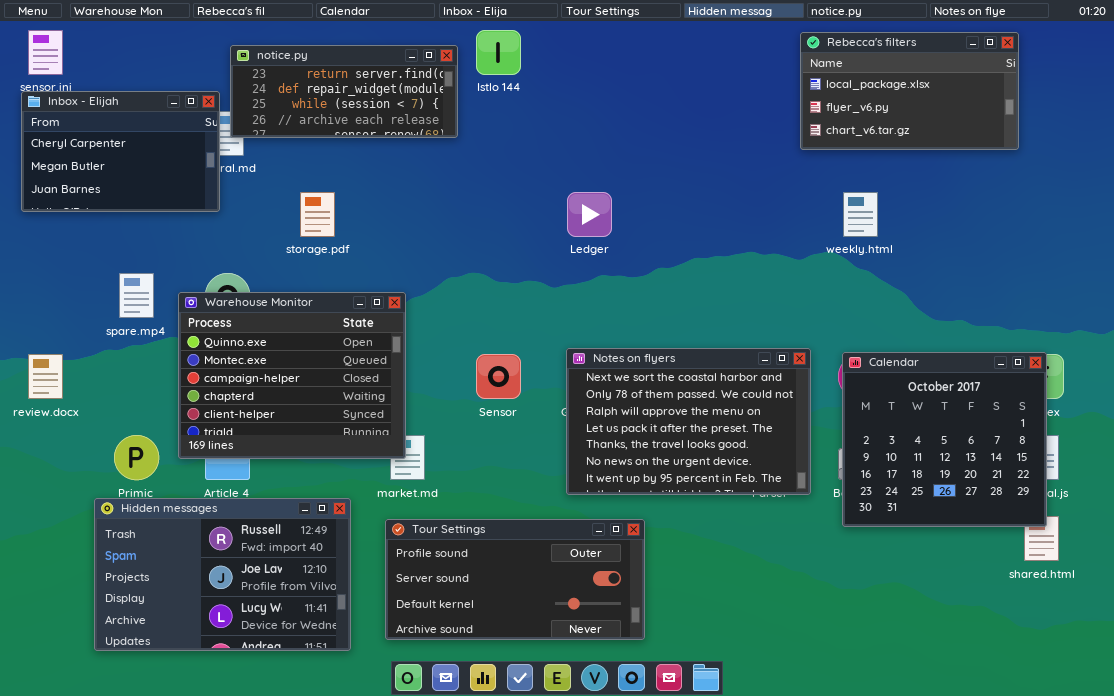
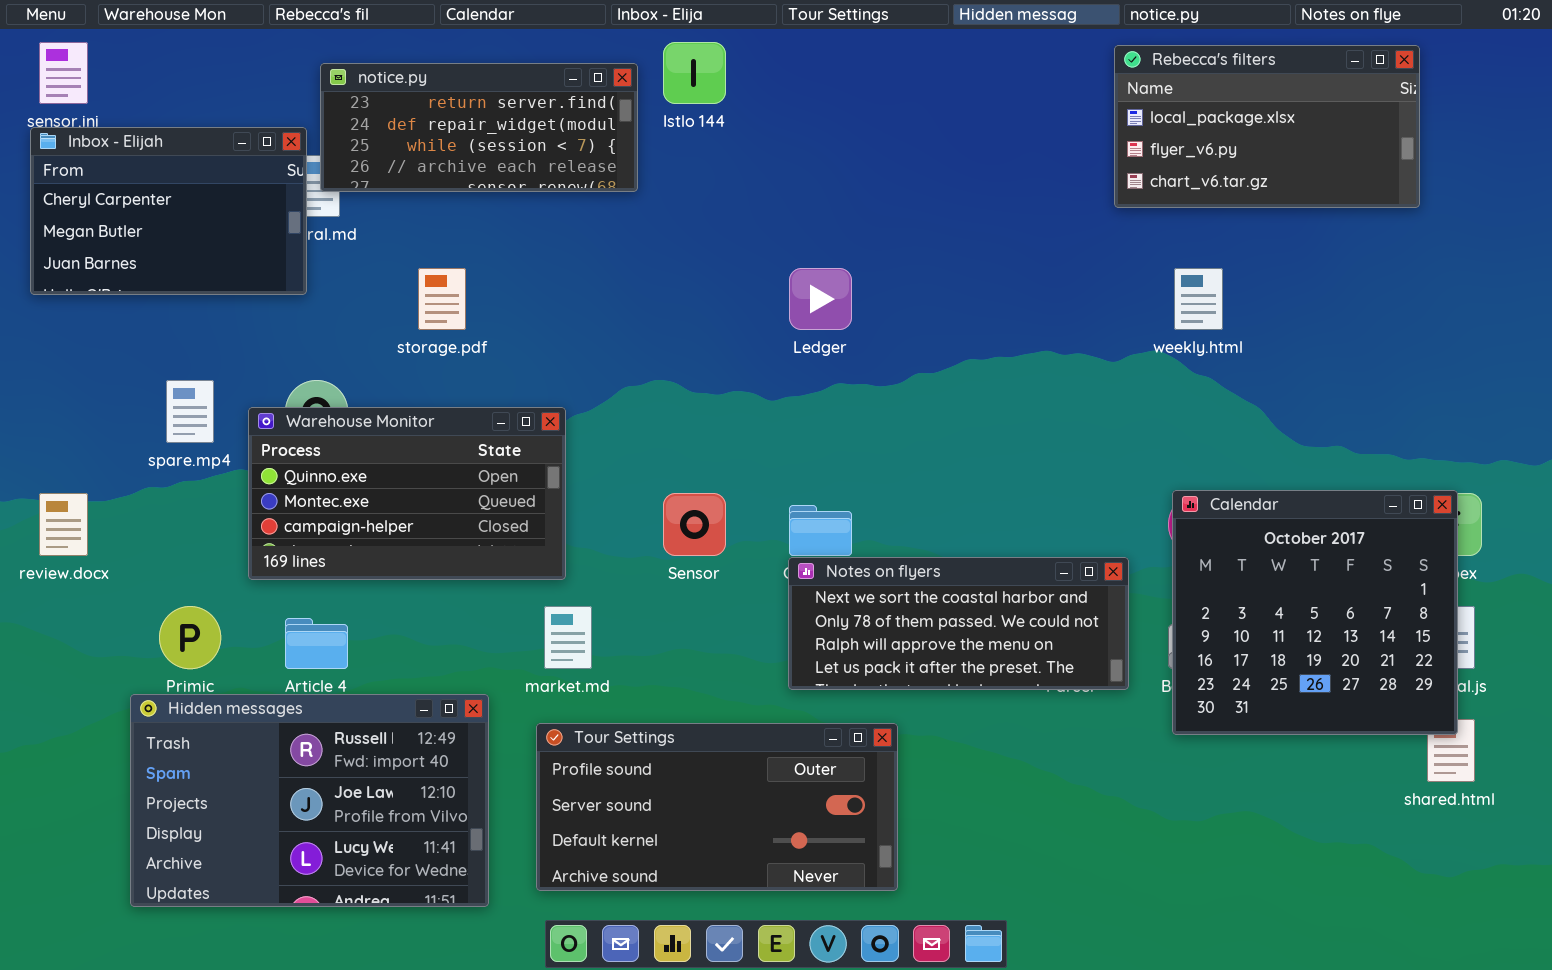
Warehouse Monitor: [178,292,406,459] -> [248,407,566,580], resized
Notes on flyers: [566,348,811,495] -> [788,557,1129,690], resized

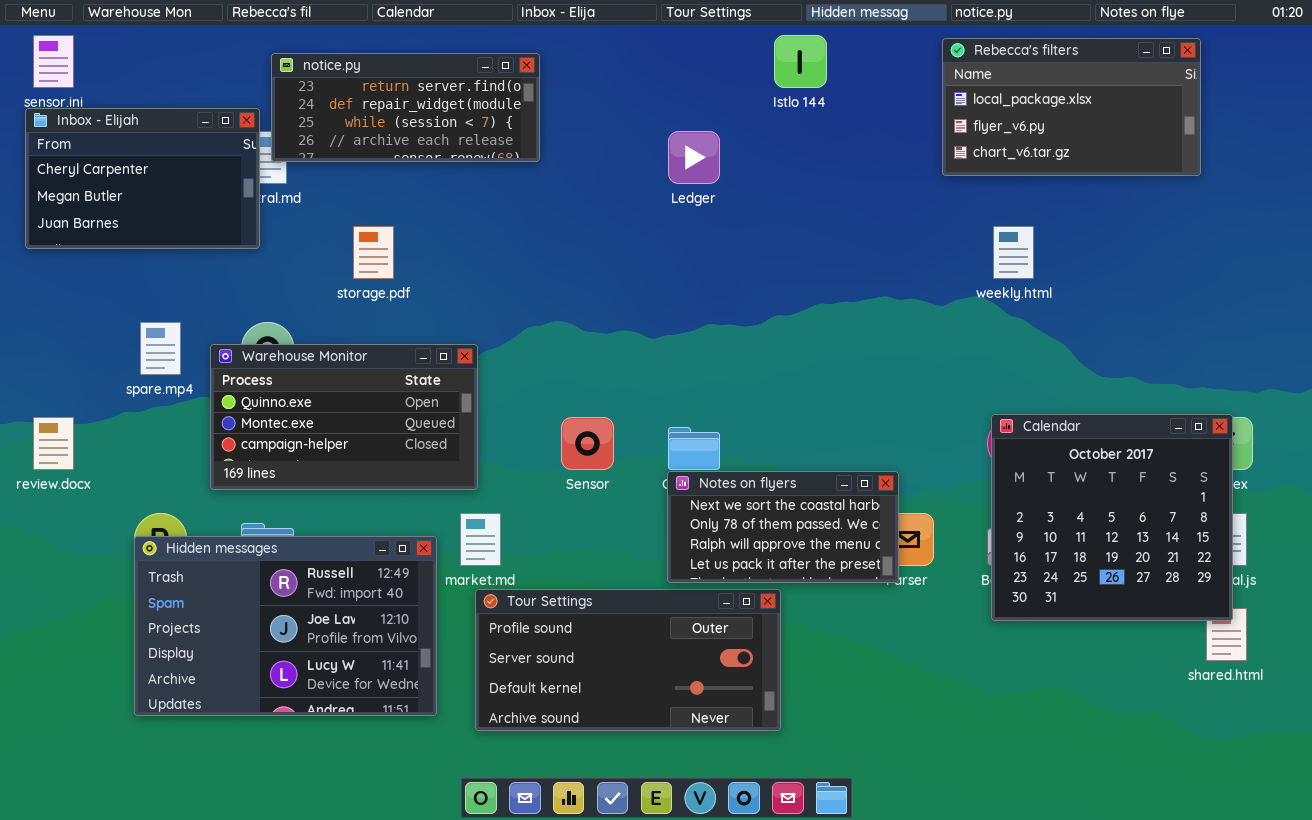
Istlo 144: [663,42,726,104] -> [774,35,827,88], moved
Ledger: [789,268,852,330] -> [668,131,720,184], moved
Notes on flyers: [788,557,1129,690] -> [667,471,899,583], resized
Hidden messages: [130,694,489,907] -> [134,536,437,716], moved
Tour Settings: [536,723,898,891] -> [475,589,781,731], moved

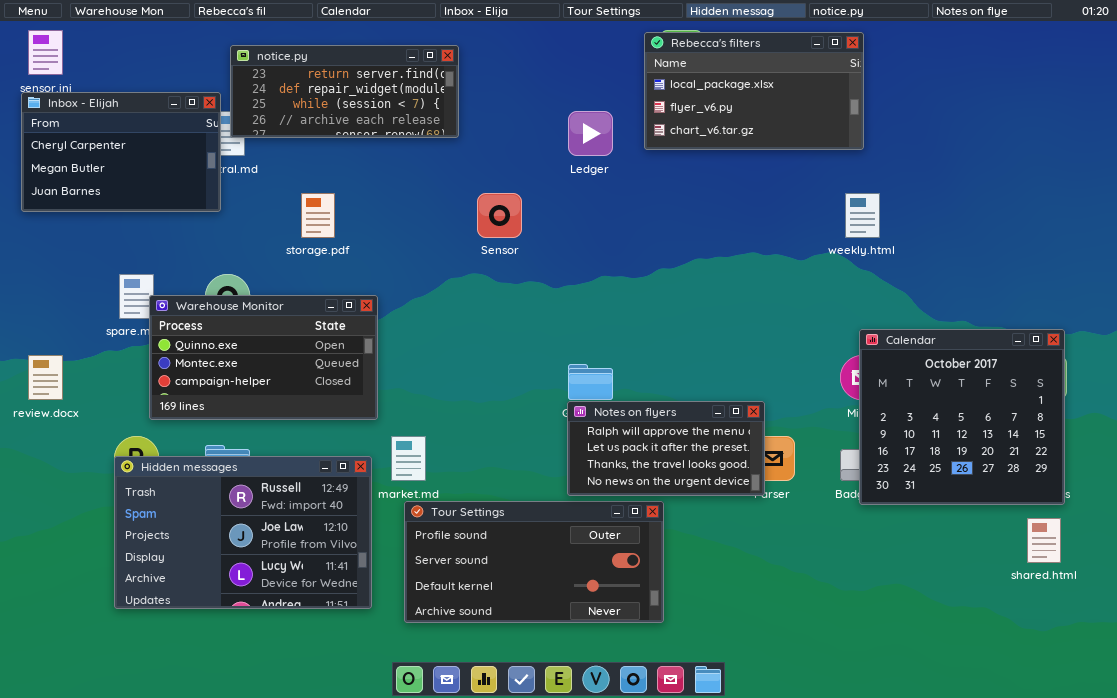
Rebecca's filters: [942,38,1201,176] -> [644,32,864,150], moved
Warehouse Monitor: [210,344,478,490] -> [149,295,378,420], moved
Calendar: [991,414,1233,621] -> [859,329,1065,505], moved
Sensor: [561,417,614,470] -> [477,193,522,238], moved
Notes on flyers: [667,471,899,583] -> [567,401,765,496], scrolled down 2 rows

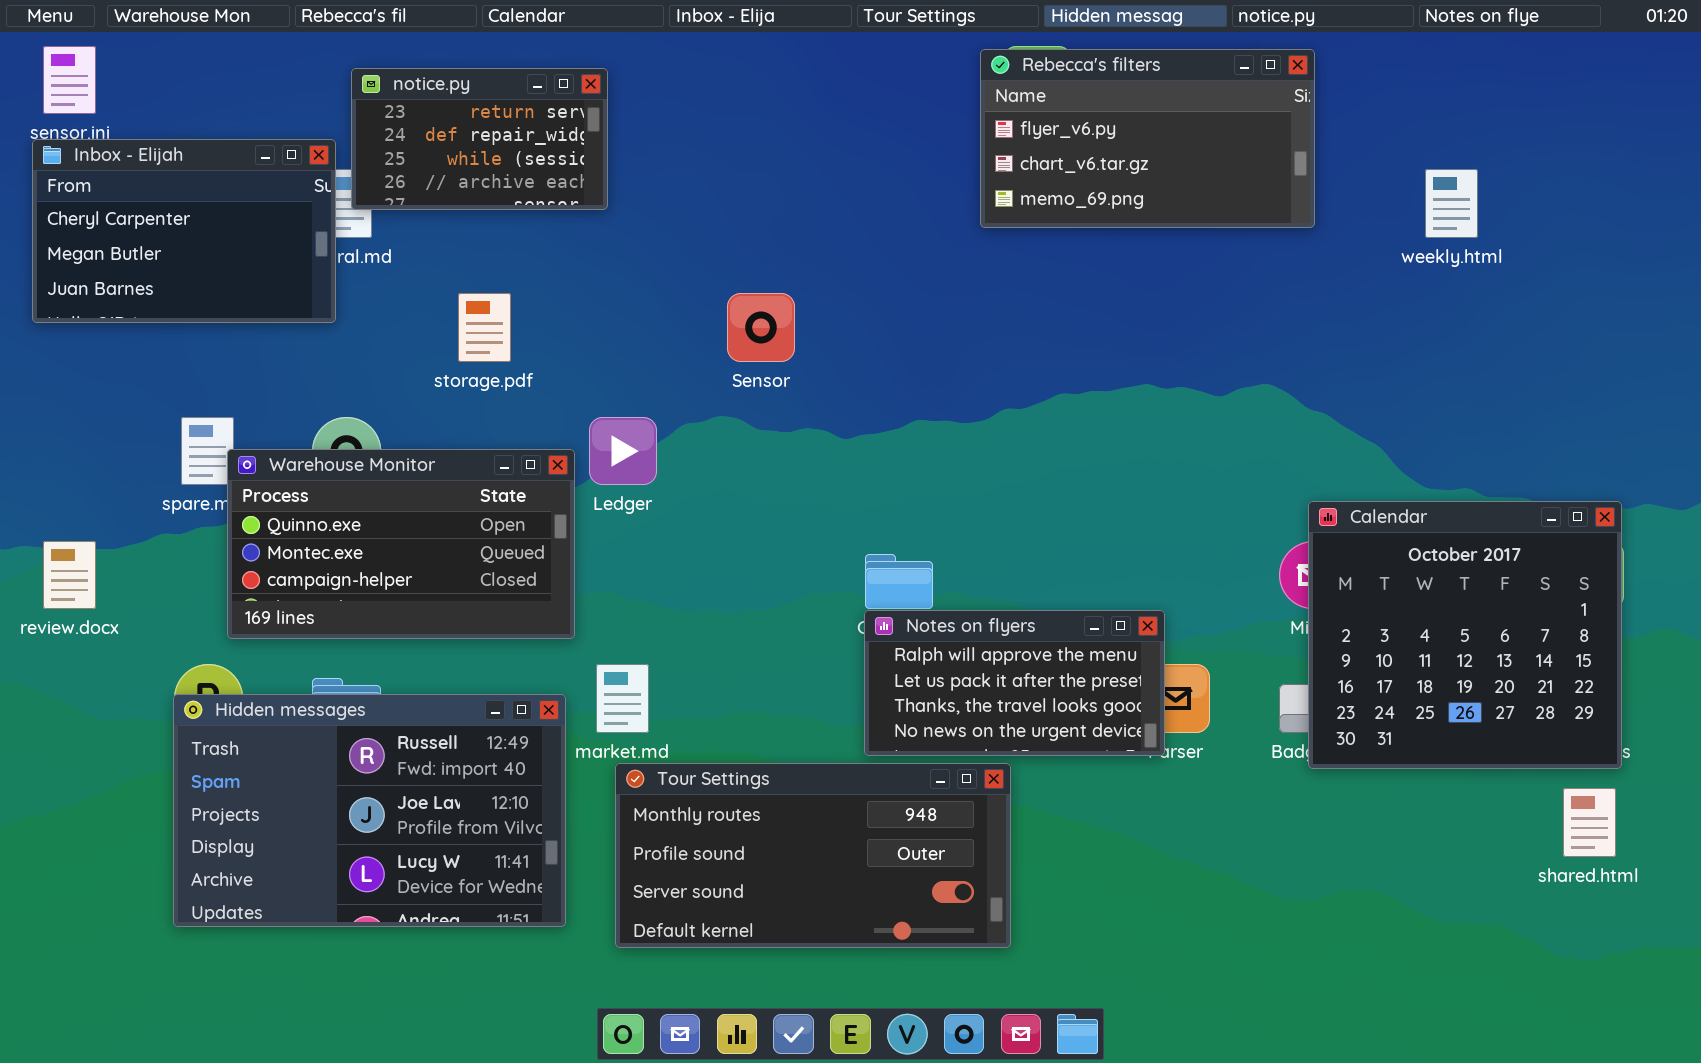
Rebecca's filters: [644,32,864,150] -> [980,49,1315,228], scrolled down 1 row
notice.py: [230,45,459,138] -> [351,68,608,210], resized
Ledger: [568,111,613,156] -> [589,417,657,485], moved
weekly.html: [845,193,880,238] -> [1425,169,1478,238], moved
Tour Settings: [404,501,664,623] -> [615,763,1011,948], scrolled up 1 row

